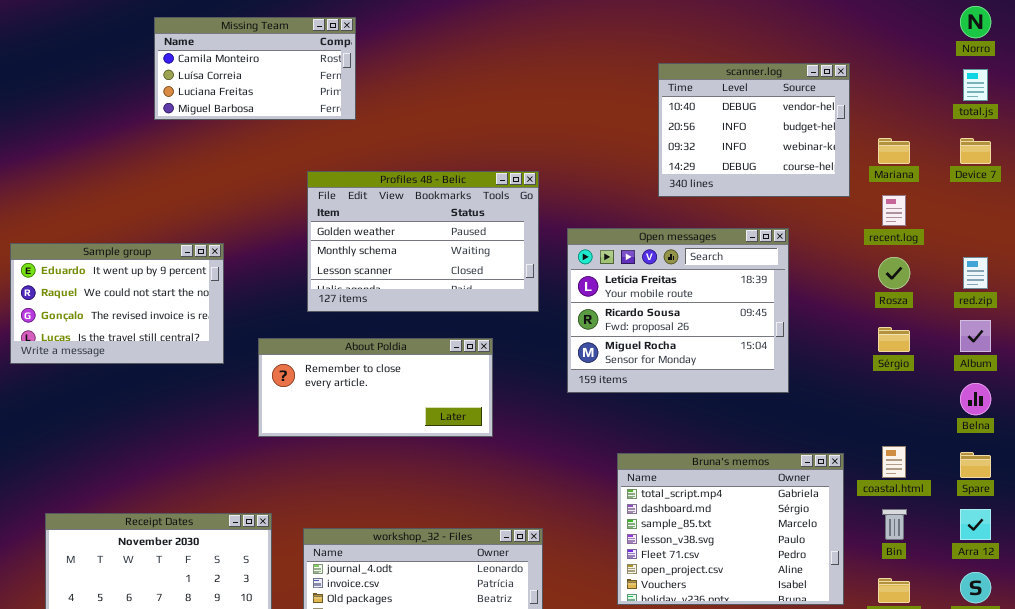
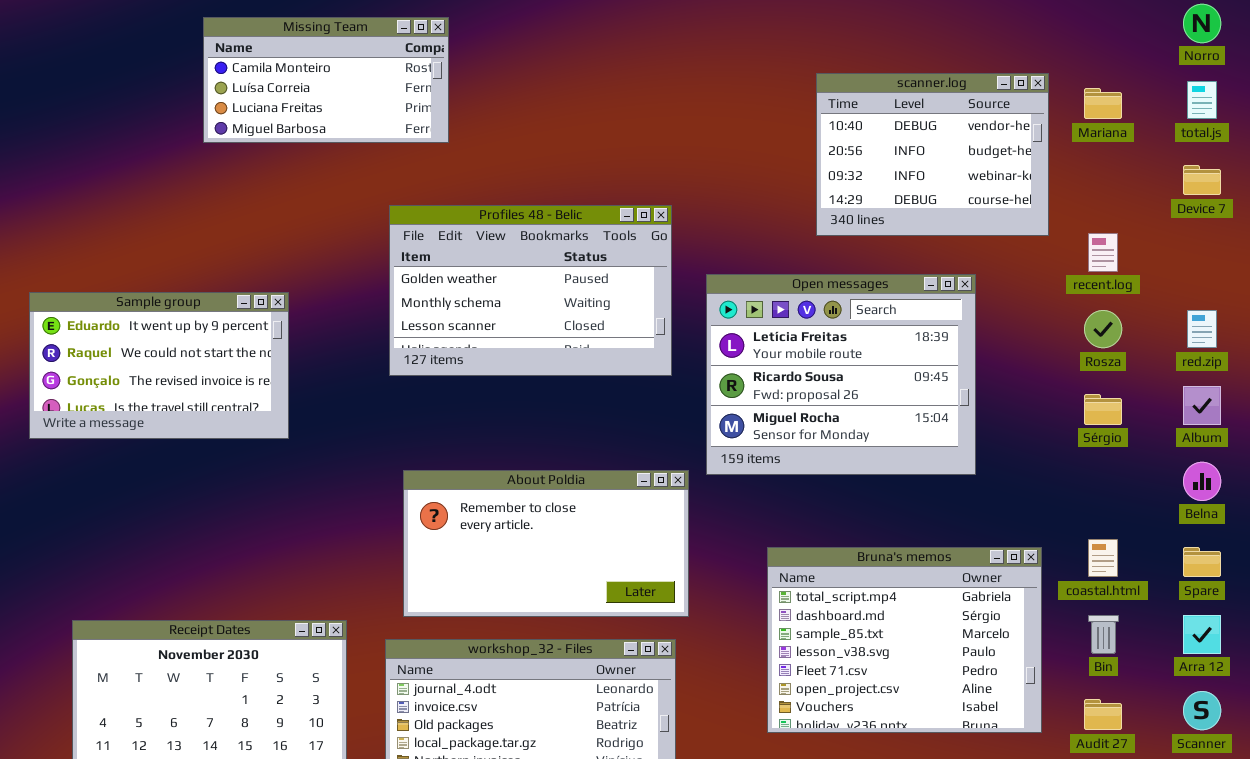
Mariana: [878,138,910,164] -> [1084,88,1122,119], moved
About Poldia: [258,338,493,437] -> [403,470,689,617], moved, resized

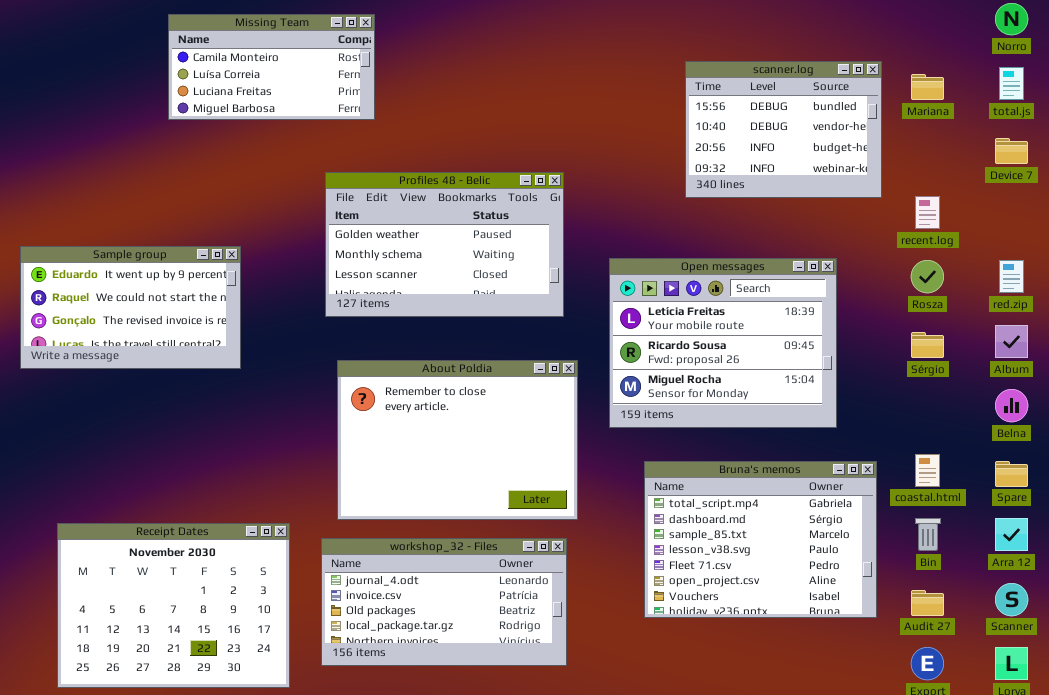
scanner.log: [816,73,1049,236] -> [685,61,882,198], scrolled up 1 row
Open messages: [706,274,976,475] -> [609,258,837,428], moved
About Poldia: [403,470,689,617] -> [337,360,578,520], resized

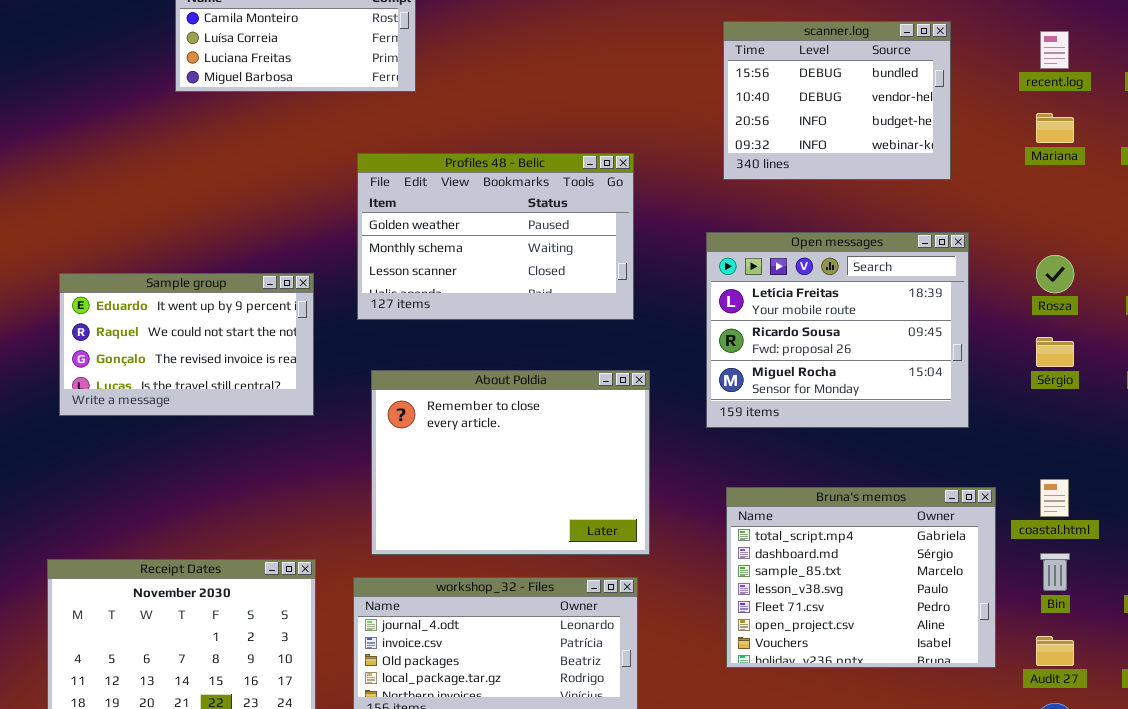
scanner.log: [685,61,882,198] -> [723,21,951,180], moved
Mariana: [911,74,944,100] -> [1036,113,1074,143], moved
recent.log: [915,196,940,229] -> [1040,31,1069,69], moved
Sample group: [20,246,241,369] -> [59,273,314,416], moved
Open messages: [609,258,837,428] -> [706,232,969,428], moved

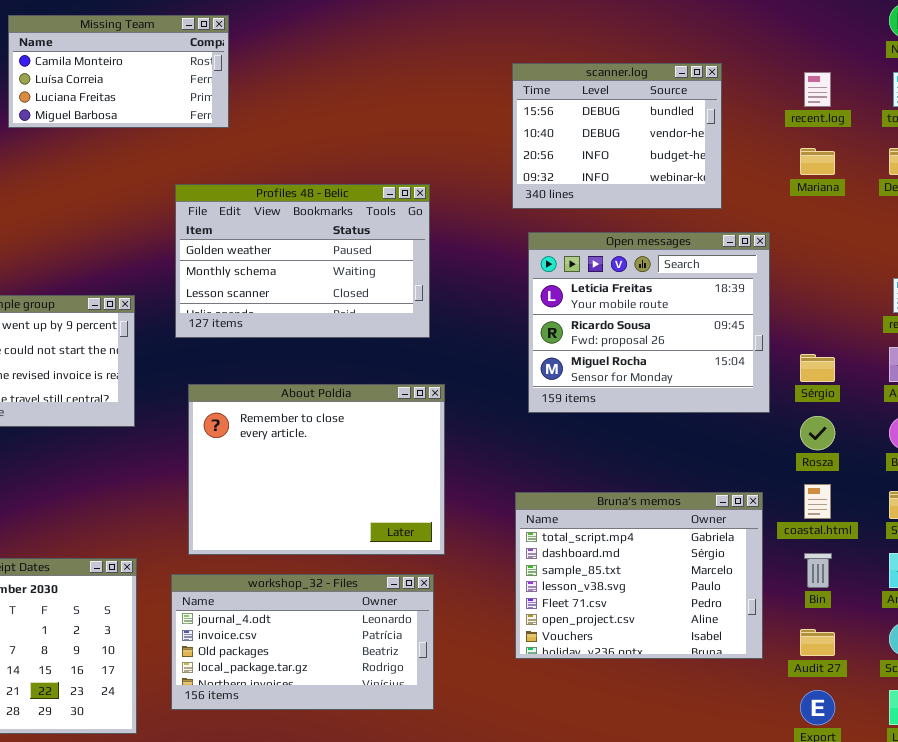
Open messages: [706,232,969,428] -> [528,232,770,413], moved
Rosza: [1036,255,1074,293] -> [800,416,835,450], moved

